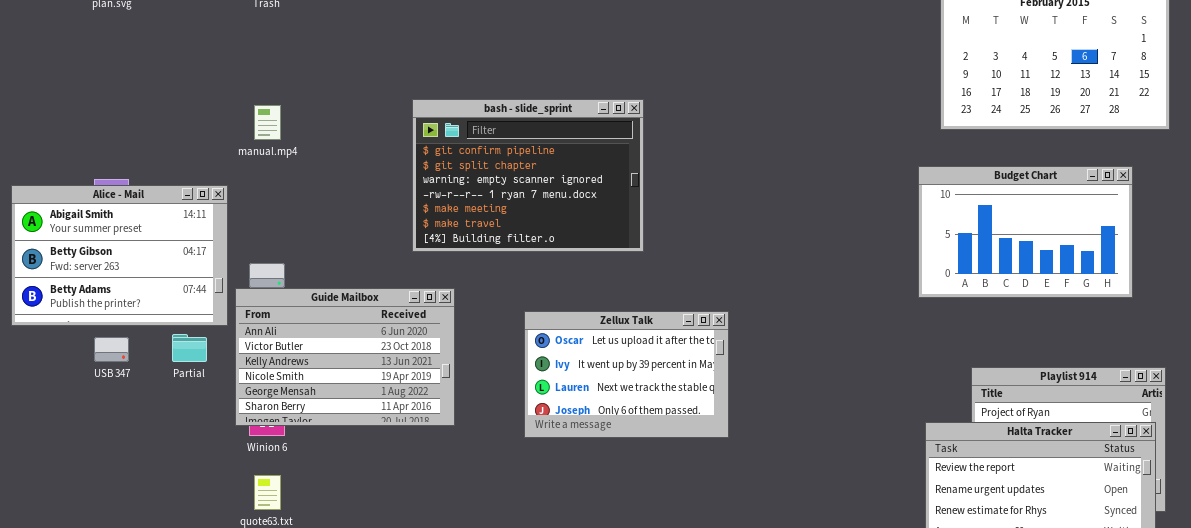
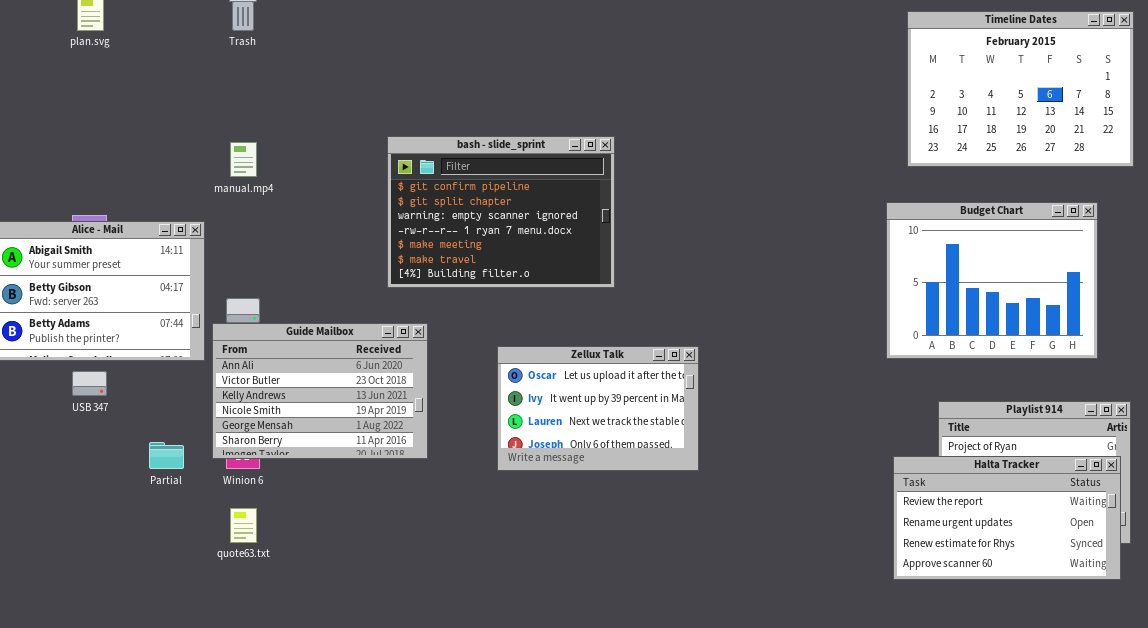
Budget Chart: [918,166,1133,298] -> [886,202,1098,359], resized
Partial: [172,334,207,362] -> [149,442,184,469], moved

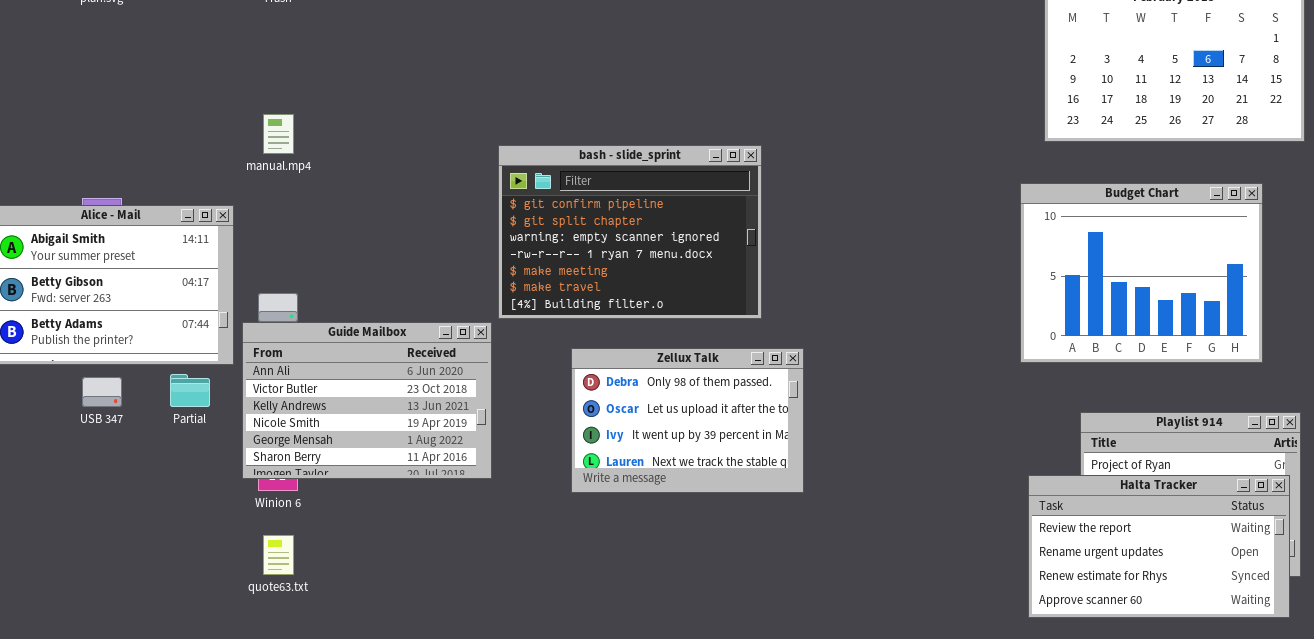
bash - slide_sprint: [387,136,615,288] -> [498,145,762,319], moved
Zellux Talk: [497,346,699,471] -> [571,348,804,493], scrolled up 1 row
Partial: [149,442,184,469] -> [170,374,210,407], moved

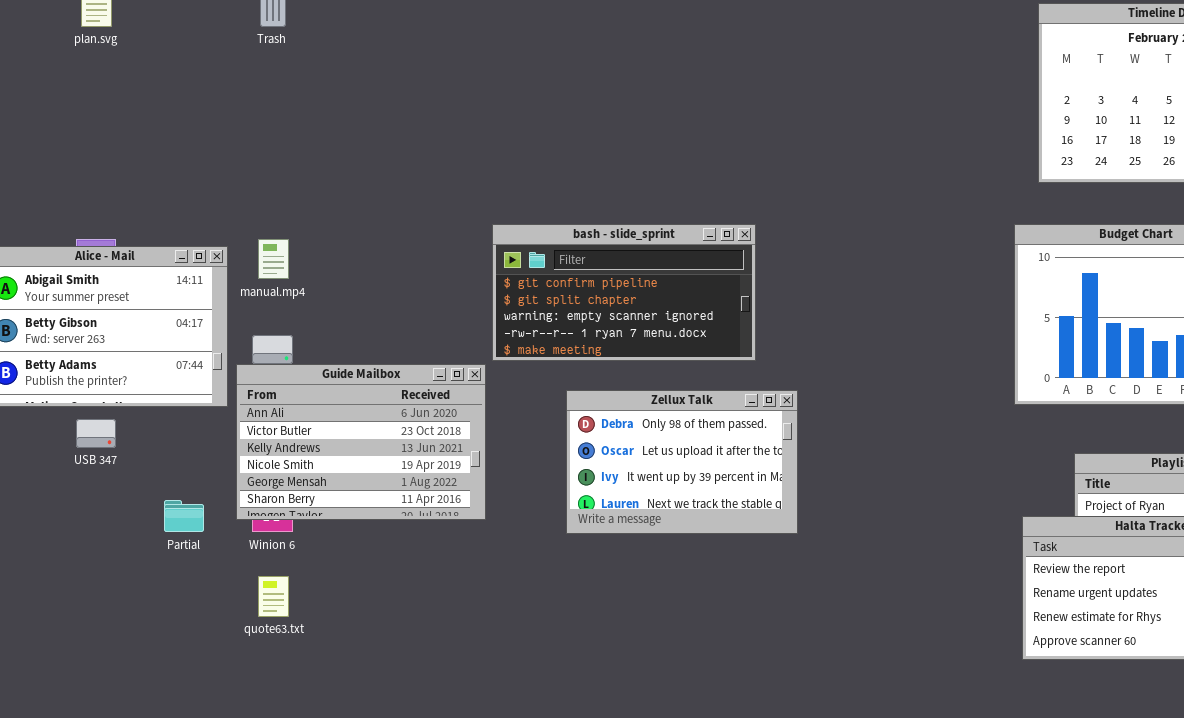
manual.mp4: [263,114,294,154] -> [258,239,289,279], moved
bash - slide_sprint: [498,145,762,319] -> [492,224,756,361], resized
Partial: [170,374,210,407] -> [164,500,204,532], moved

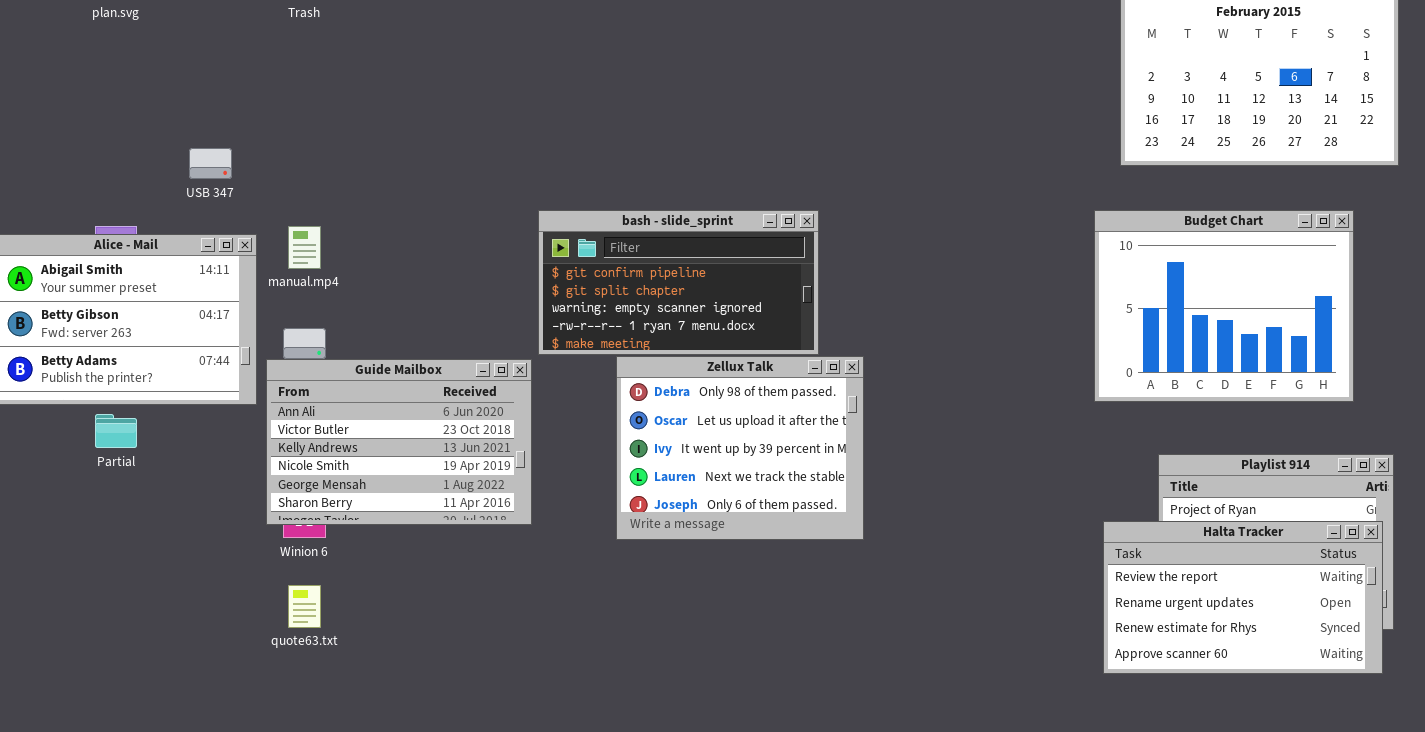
Zellux Talk: [566,390,798,534] -> [616,356,864,540], resized
USB 347: [76,419,116,448] -> [189,148,232,179], moved
Partial: [164,500,204,532] -> [95,414,137,448], moved

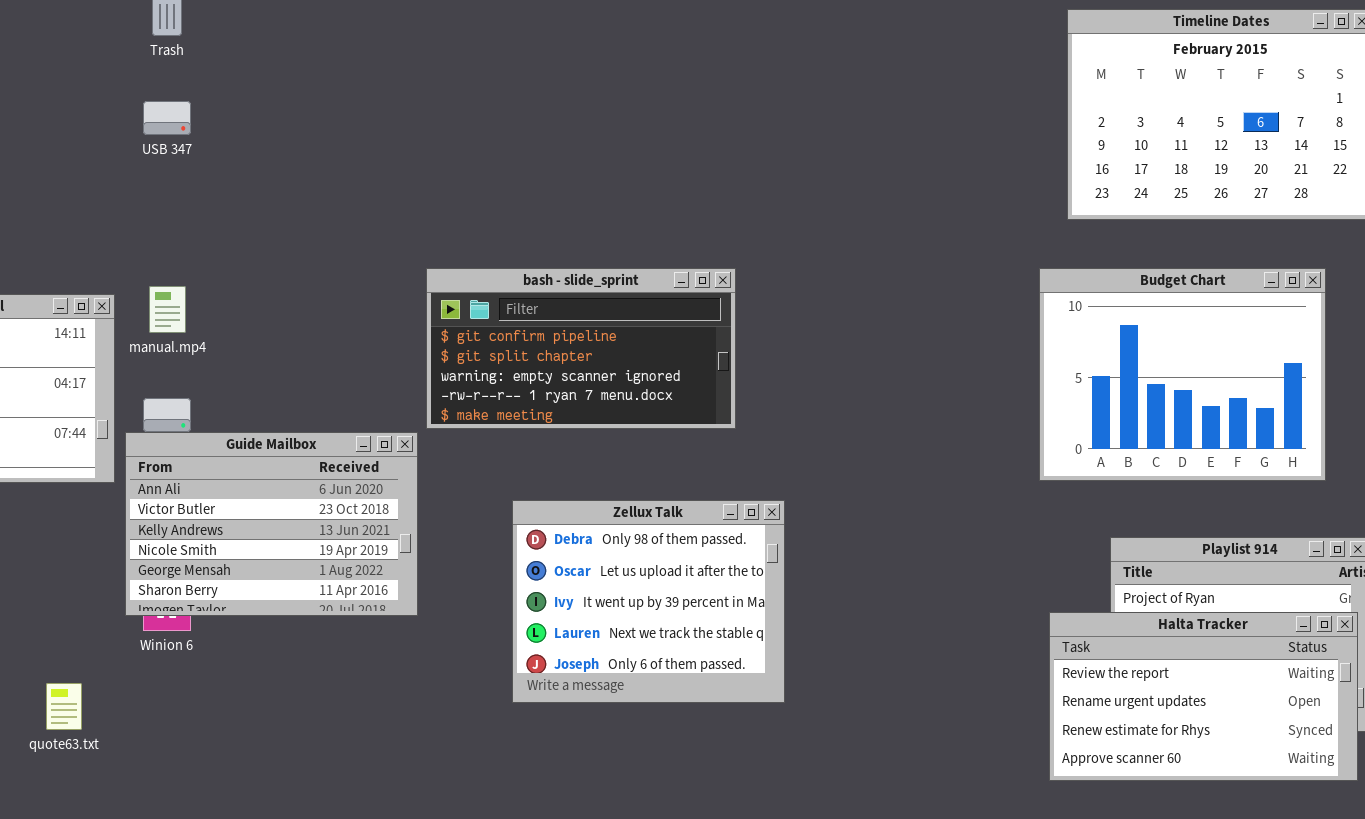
USB 347: [189,148,232,179] -> [143,101,191,135], moved
Zellux Talk: [616,356,864,540] -> [512,500,785,703], moved
quote63.txt: [288,585,321,628] -> [46,683,82,730], moved

